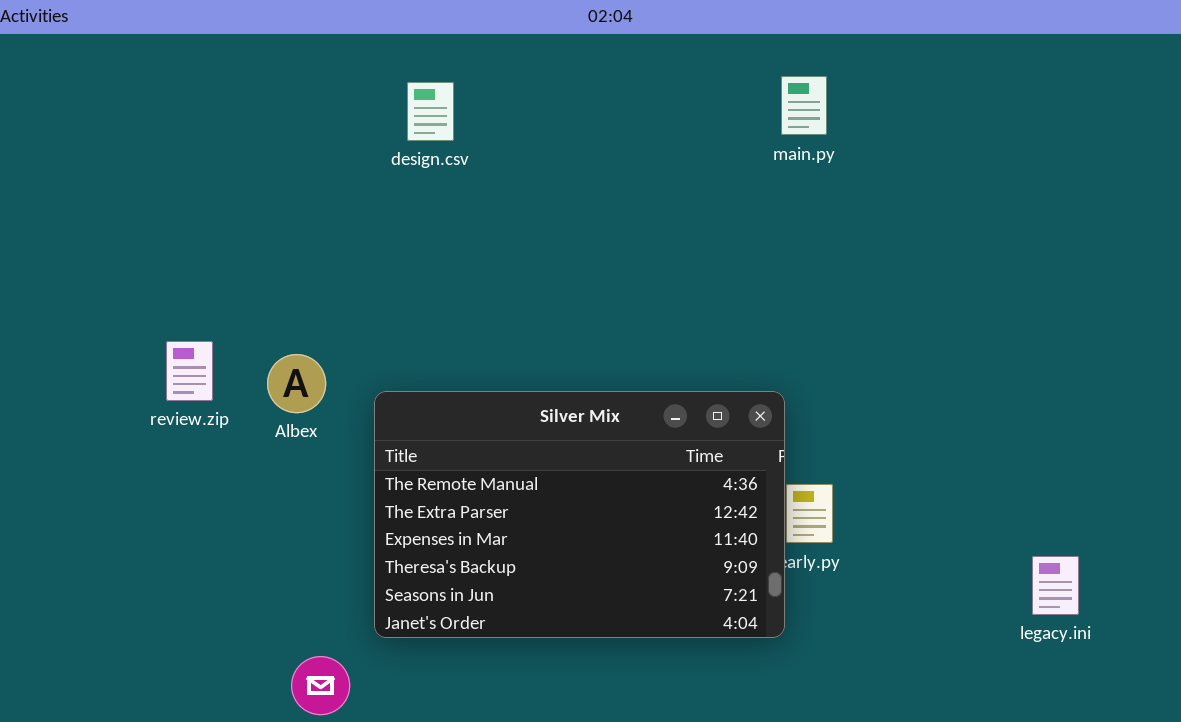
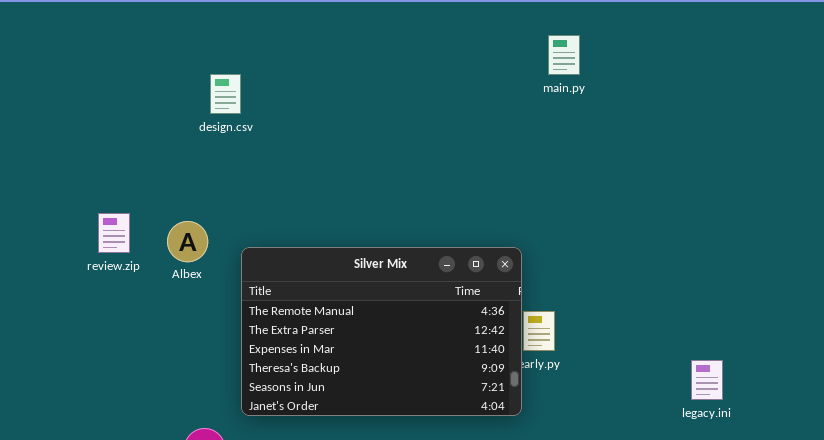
main.py: [781,76,827,135] -> [548,35,580,75], moved
design.csv: [407,82,454,141] -> [210,74,241,114], moved

